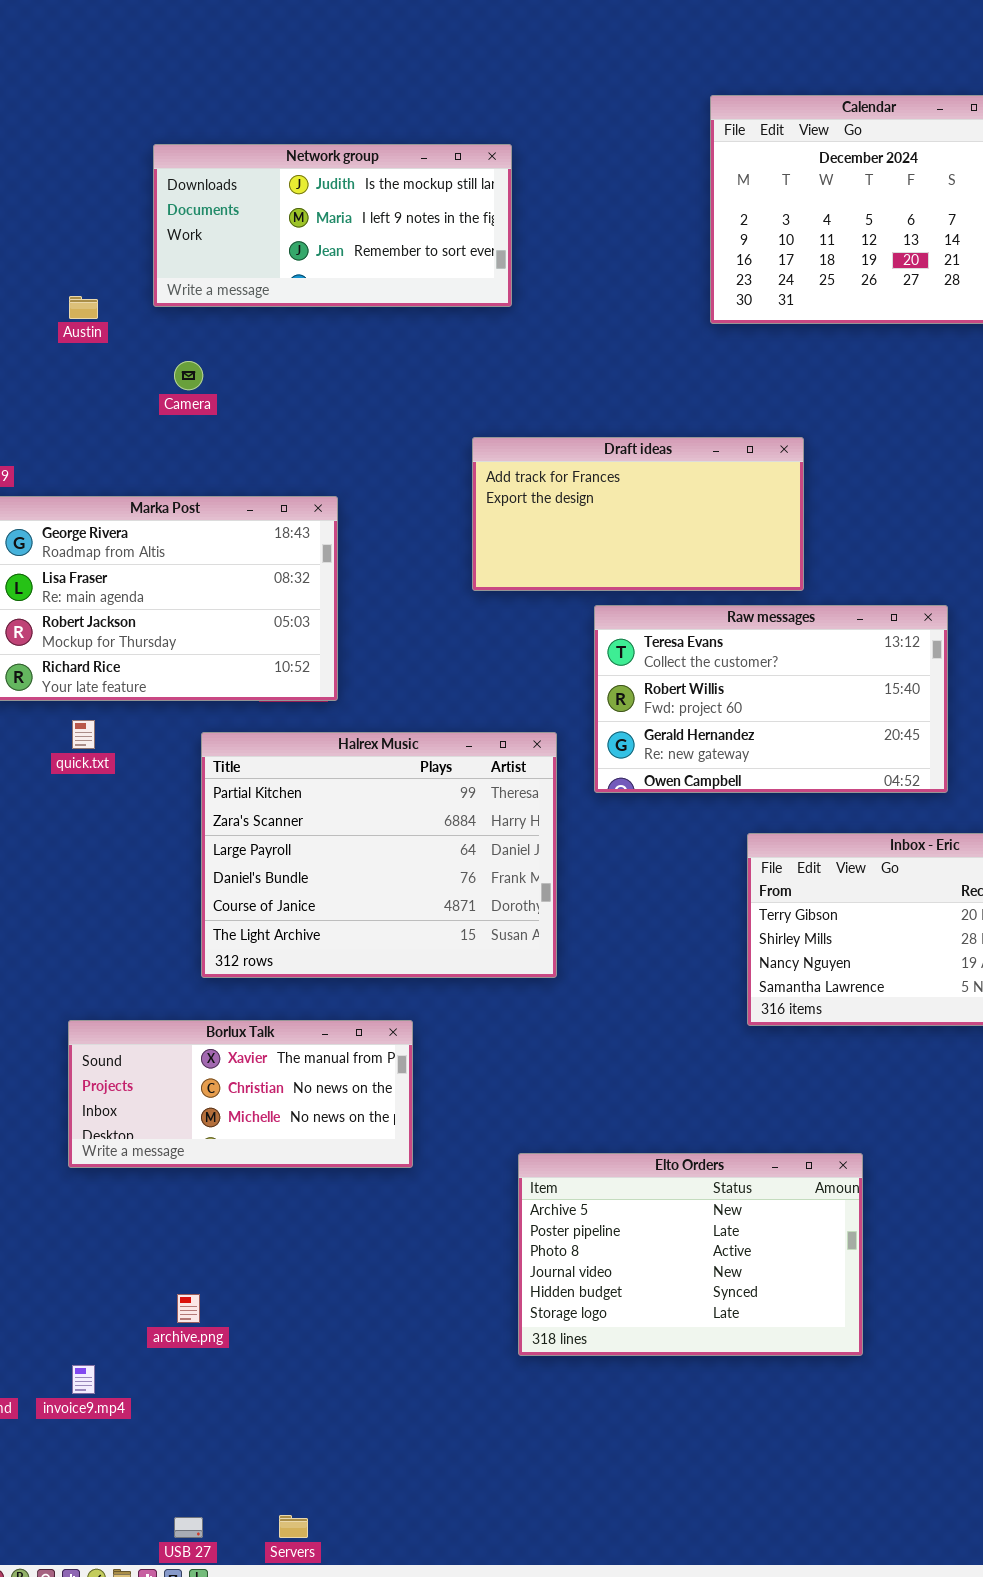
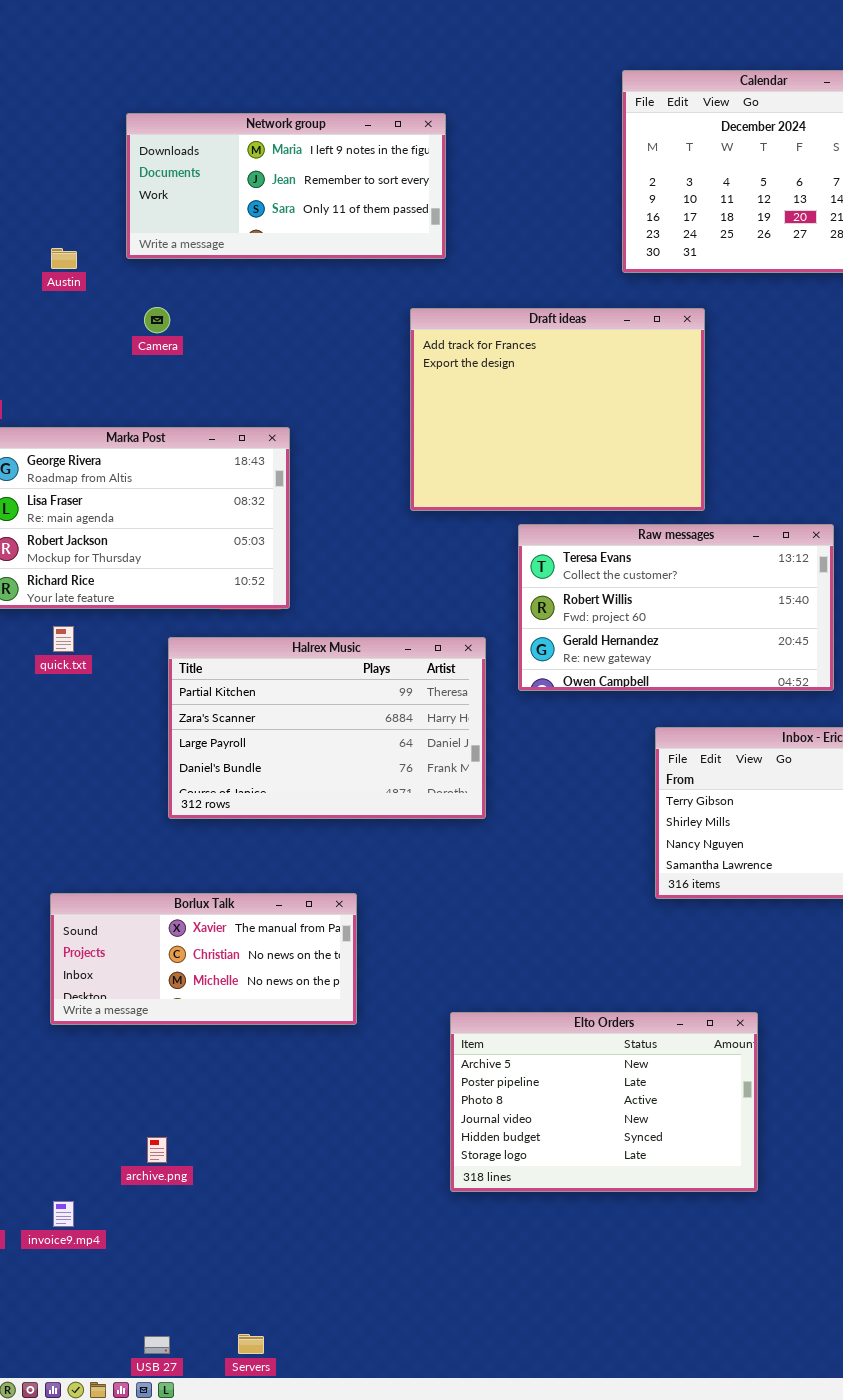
Network group: [153,144,512,307] -> [126,113,446,259], scrolled down 1 row
Draft ideas: [472,437,804,591] -> [410,308,705,511], resized
Halrex Music: [201,732,557,978] -> [168,637,486,819], resized

